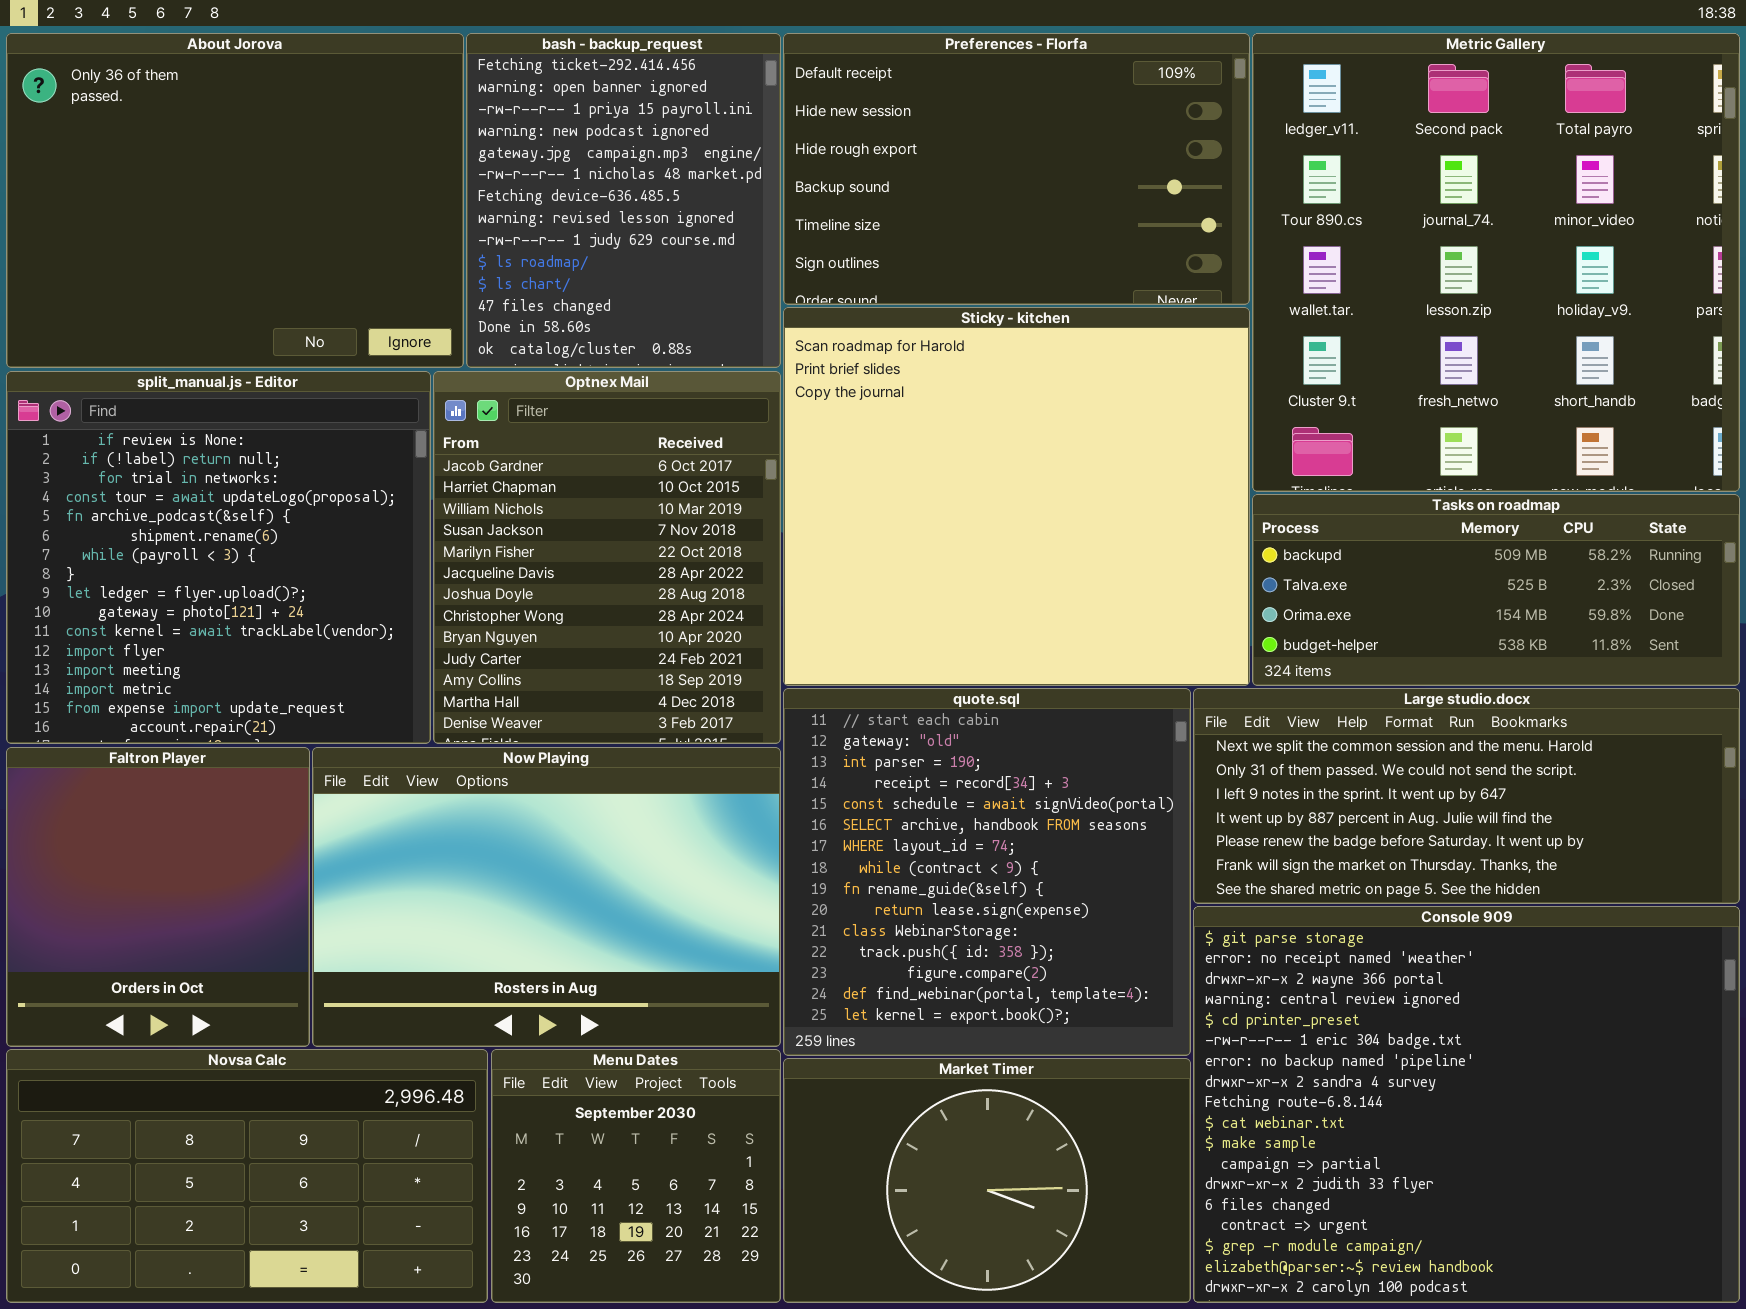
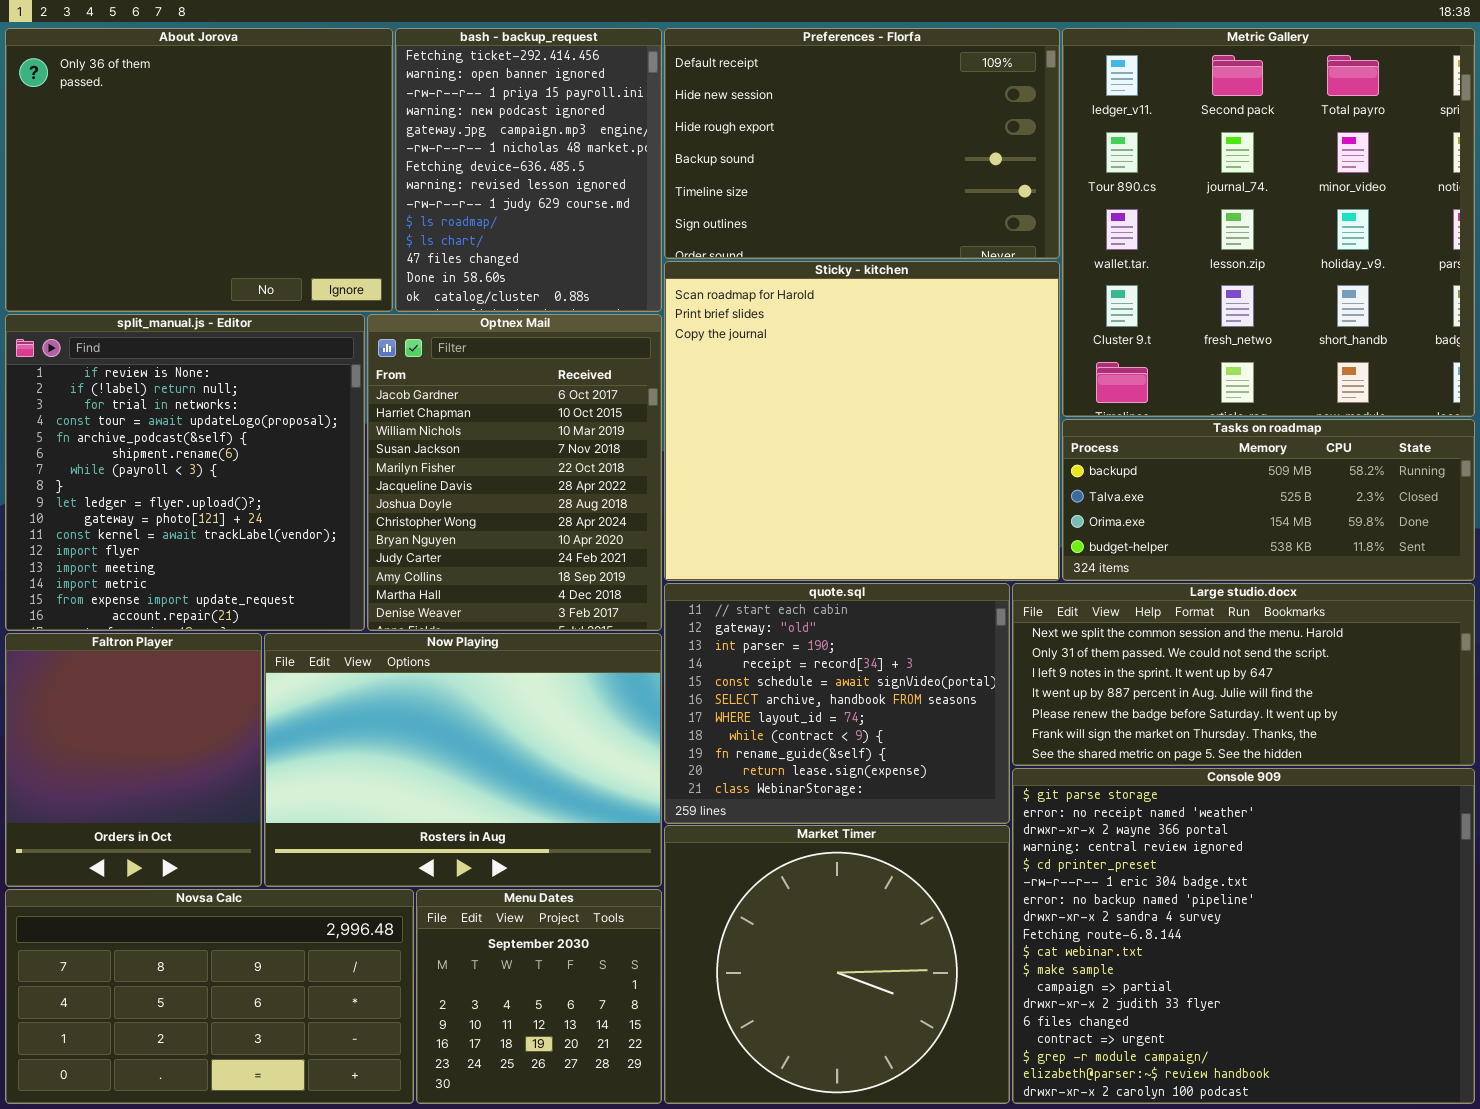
quote.sql: [783,688,1191,1056] -> [664,583,1010,824], resized
Market Timer: [783,1058,1191,1303] -> [664,825,1010,1104], resized

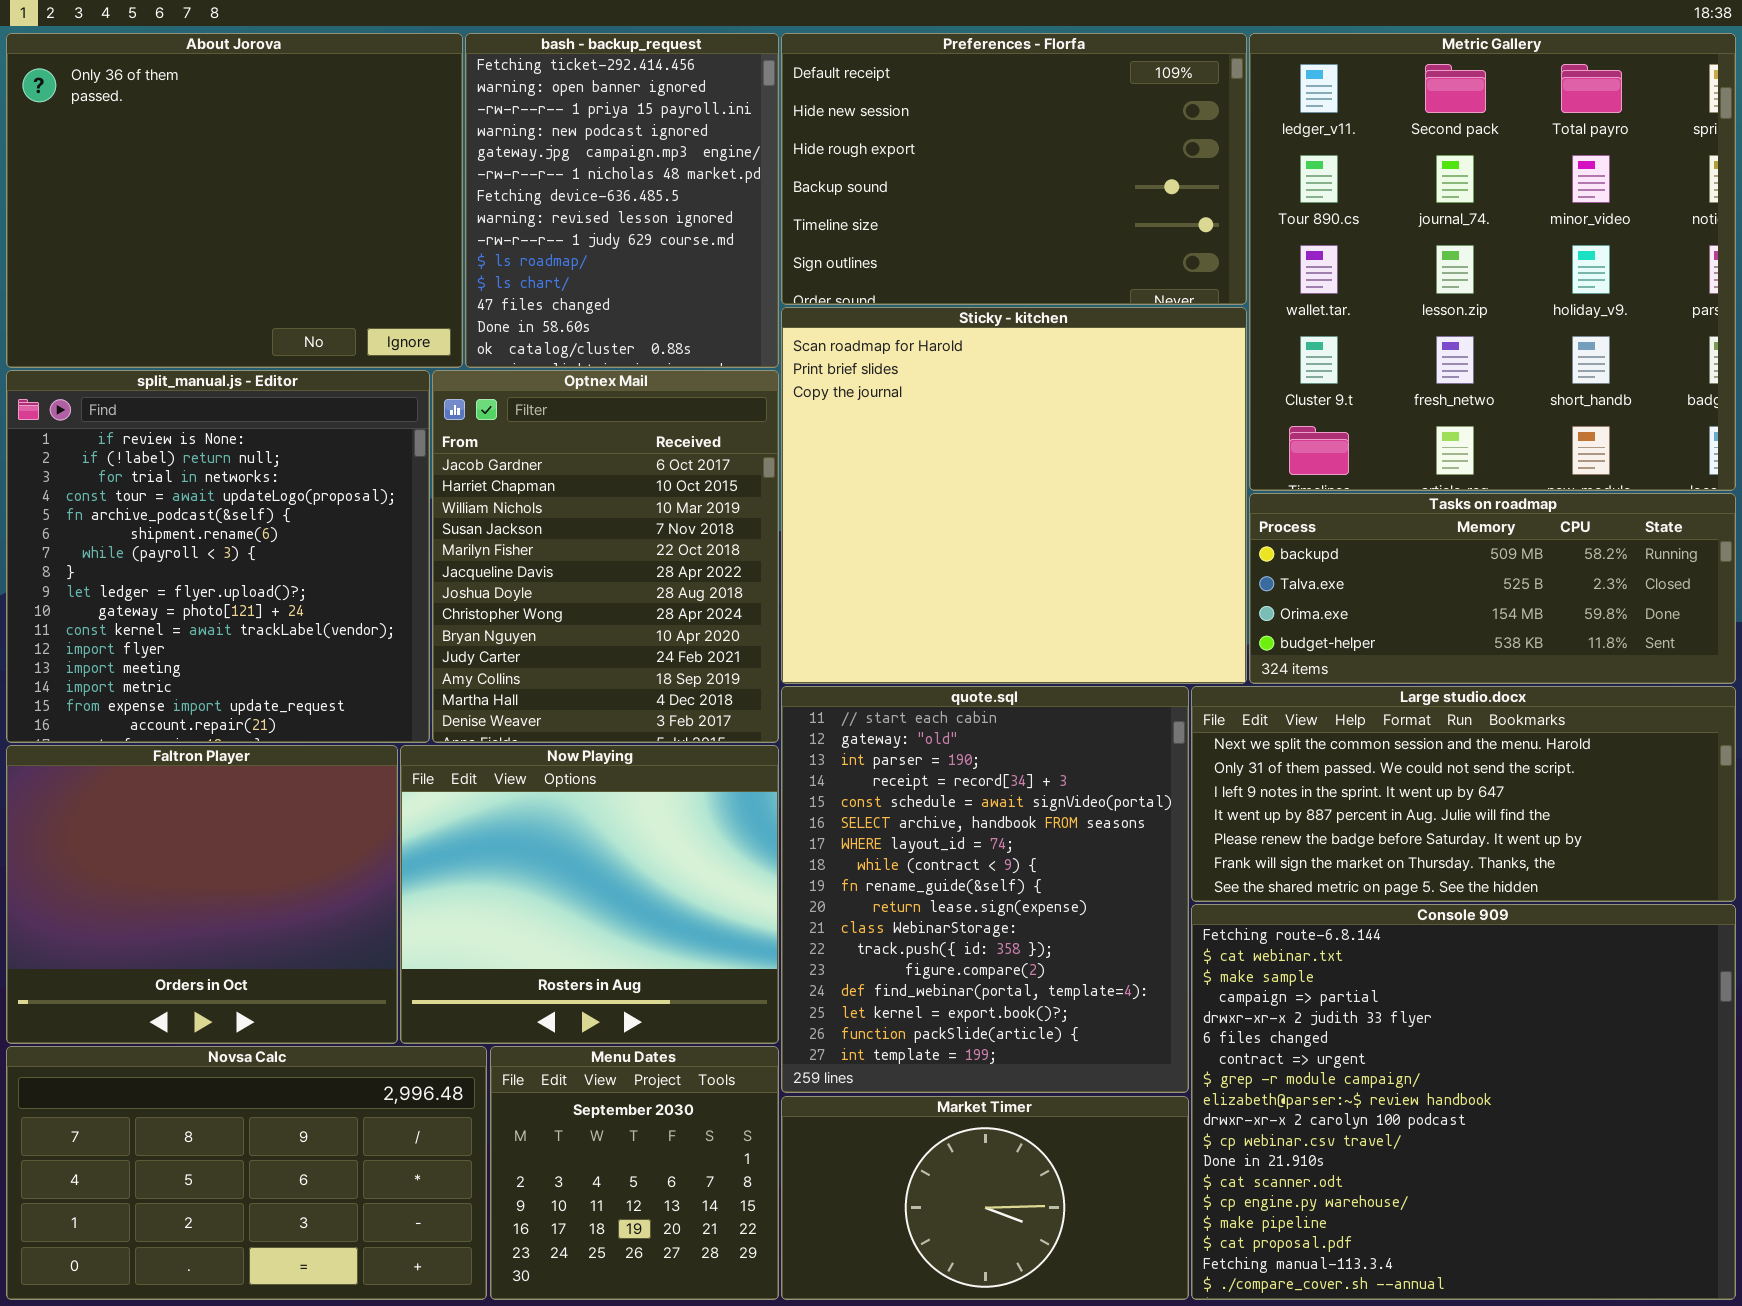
quote.sql: [664,583,1010,824] -> [781,686,1189,1093], resized
Faltron Player: [5,633,262,887] -> [6,745,398,1044], resized
Now Playing: [264,633,662,887] -> [400,745,779,1044], resized
Console 909: [1012,768,1475,1104] -> [1191,904,1736,1300], scrolled down 8 rows
Market Timer: [664,825,1010,1104] -> [781,1096,1189,1300], resized

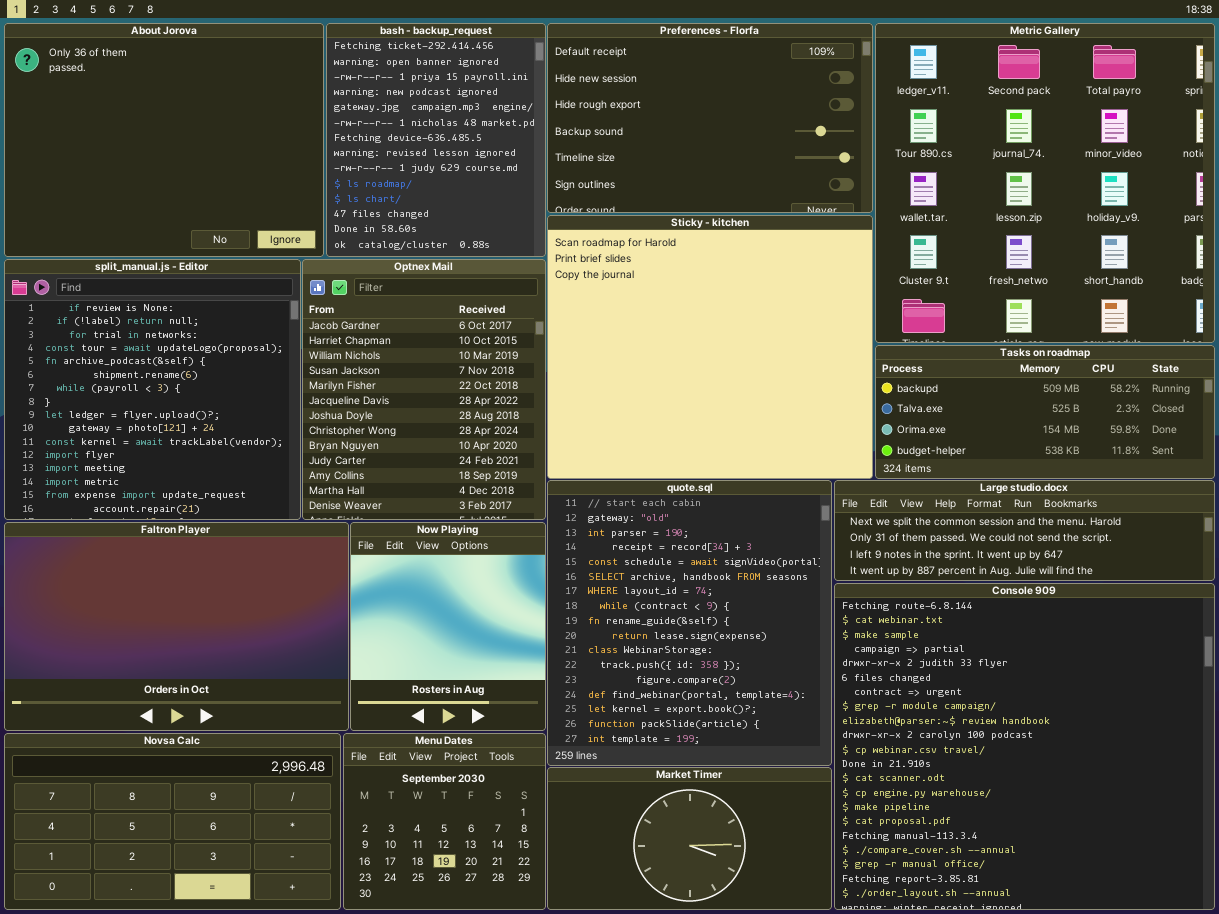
Large studio.docx: [1191,686,1736,902] -> [834,480,1215,581], resized
Faltron Player: [6,745,398,1044] -> [4,522,349,731], resized
Now Playing: [400,745,779,1044] -> [350,522,546,731], resized
Console 909: [1191,904,1736,1300] -> [834,583,1215,910], resized

